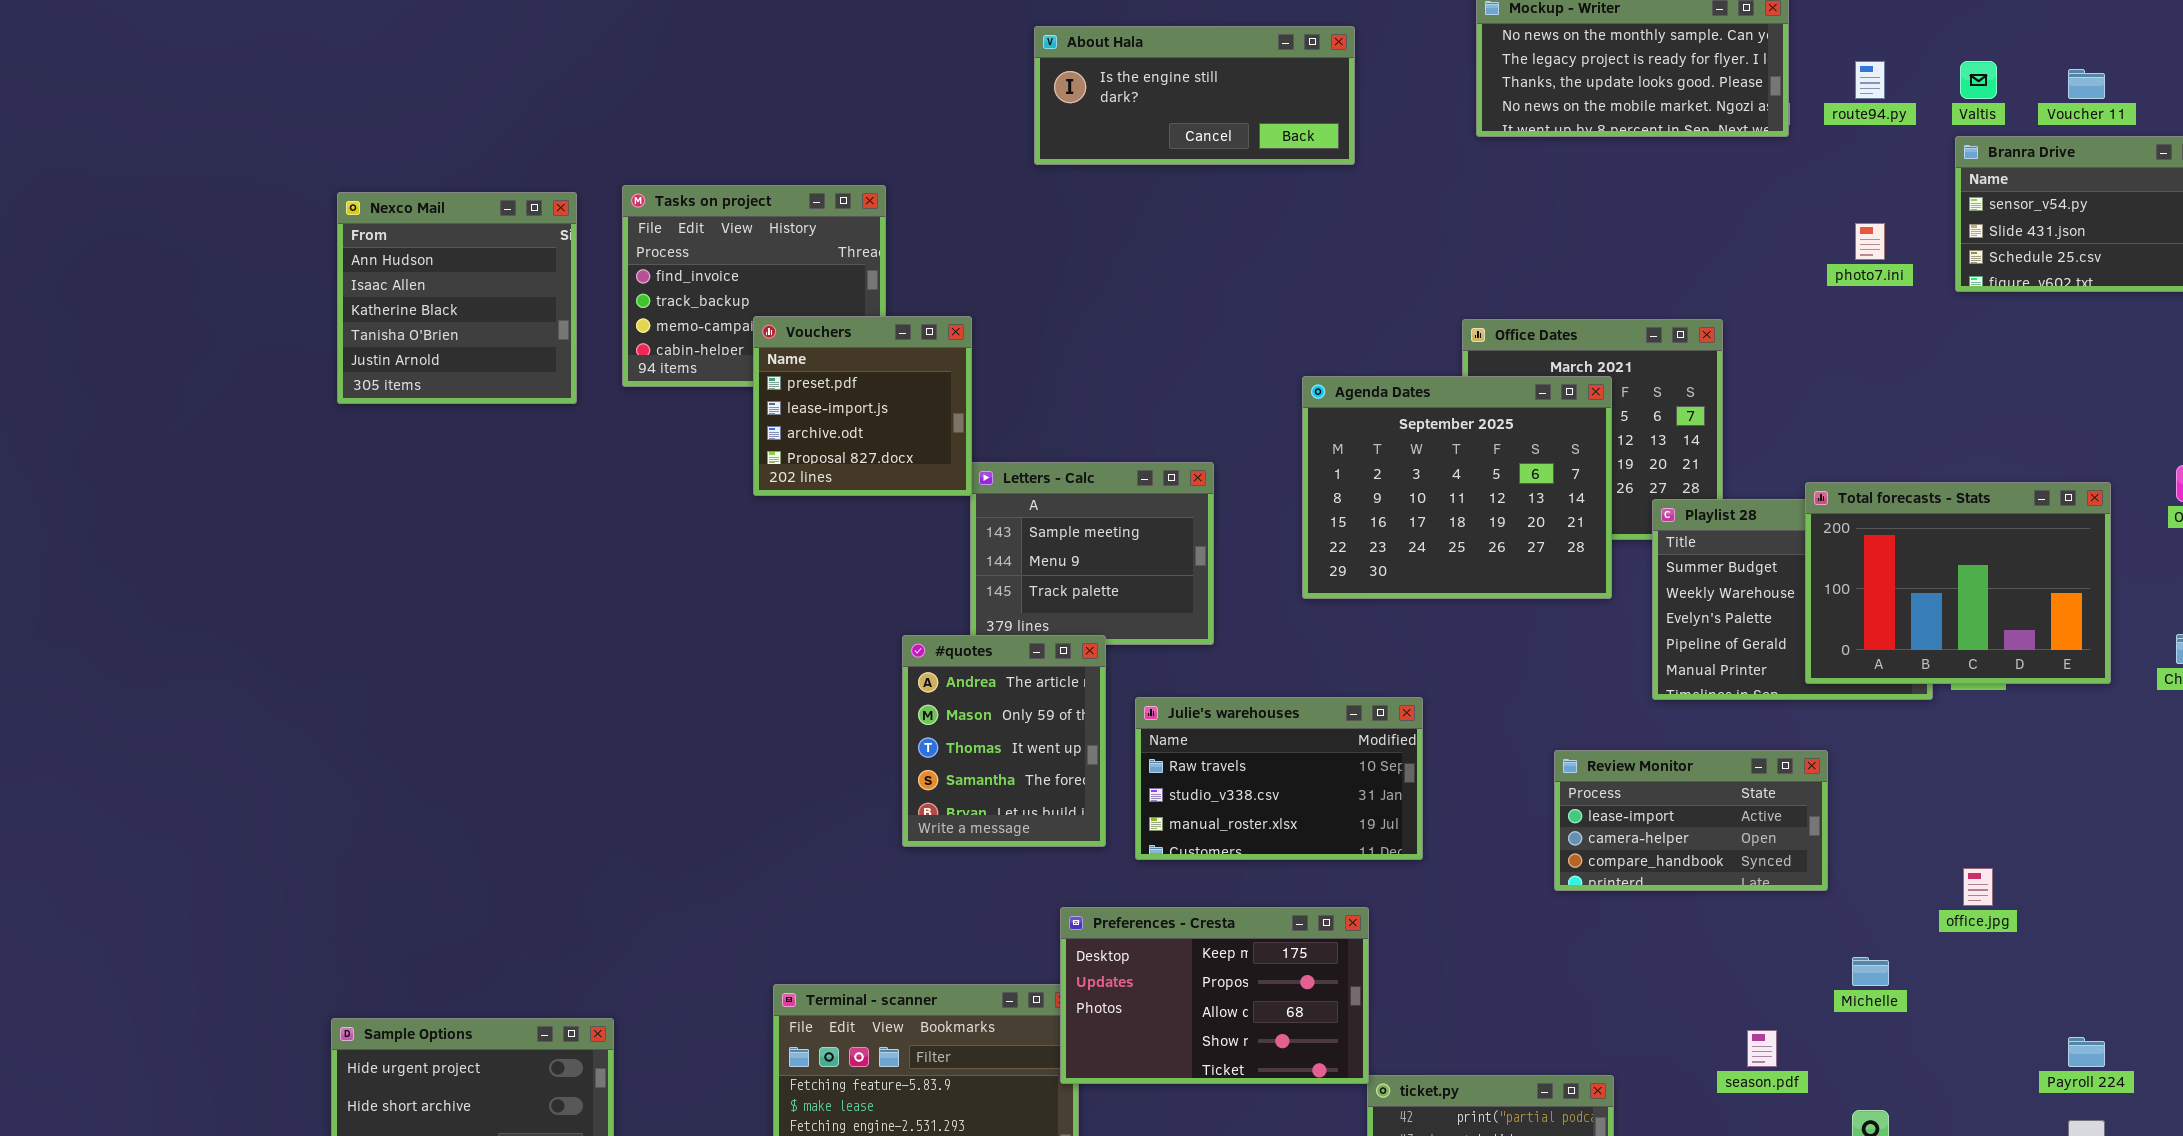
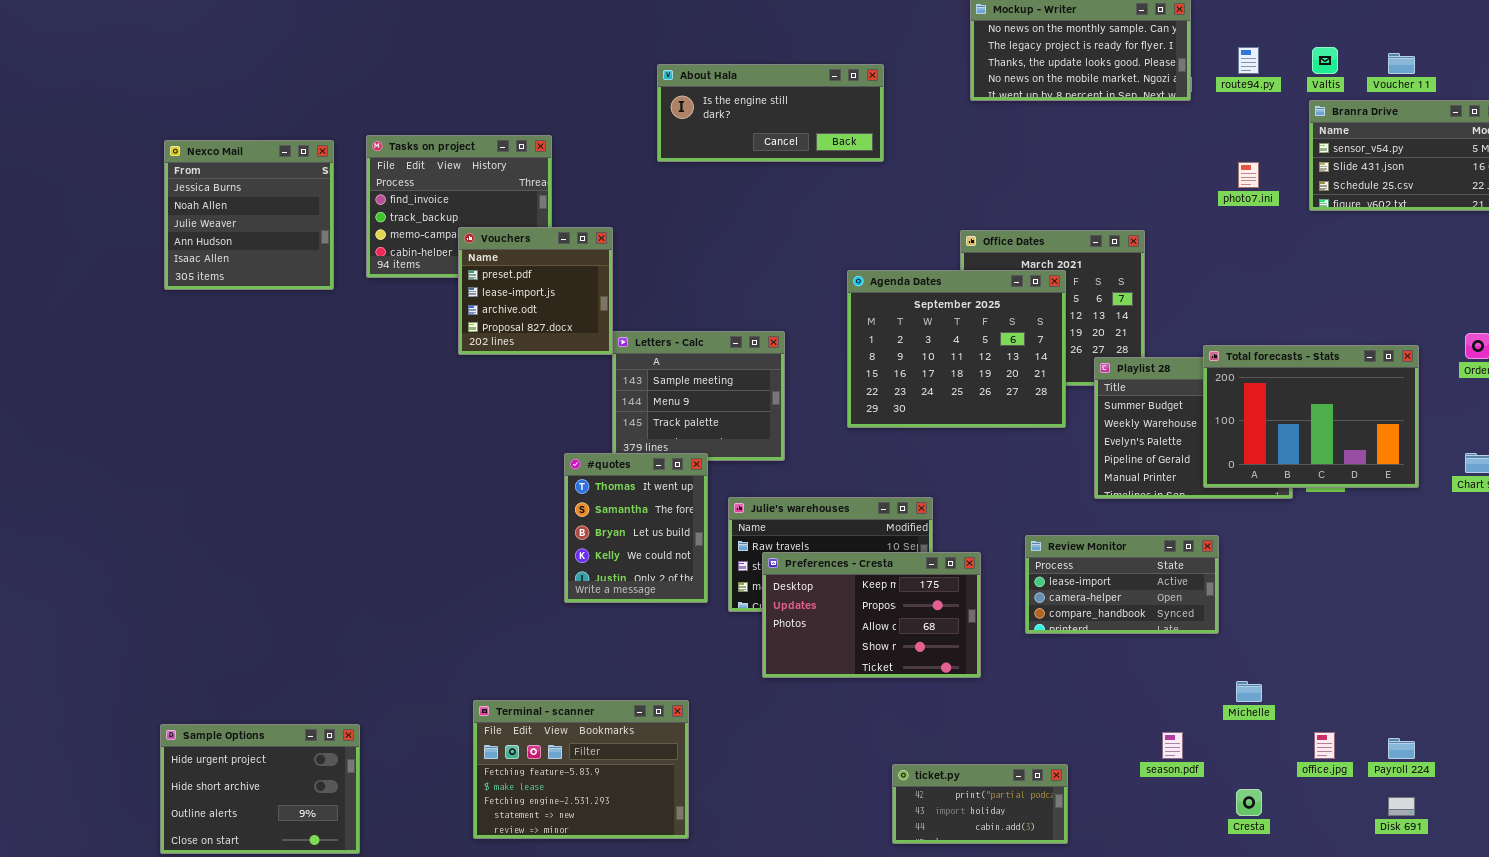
About Hala: [1034,26,1355,165] -> [657,64,884,162], moved
Nexco Mail: [337,192,577,404] -> [164,140,334,290], scrolled up 3 rows
#quotes: [902,635,1106,847] -> [564,453,708,603], scrolled down 2 rows
office.jpg: [1963,868,1993,906] -> [1314,732,1335,759], moved
Preferences - Cresta: [1060,907,1369,1084] -> [762,552,981,678], moved

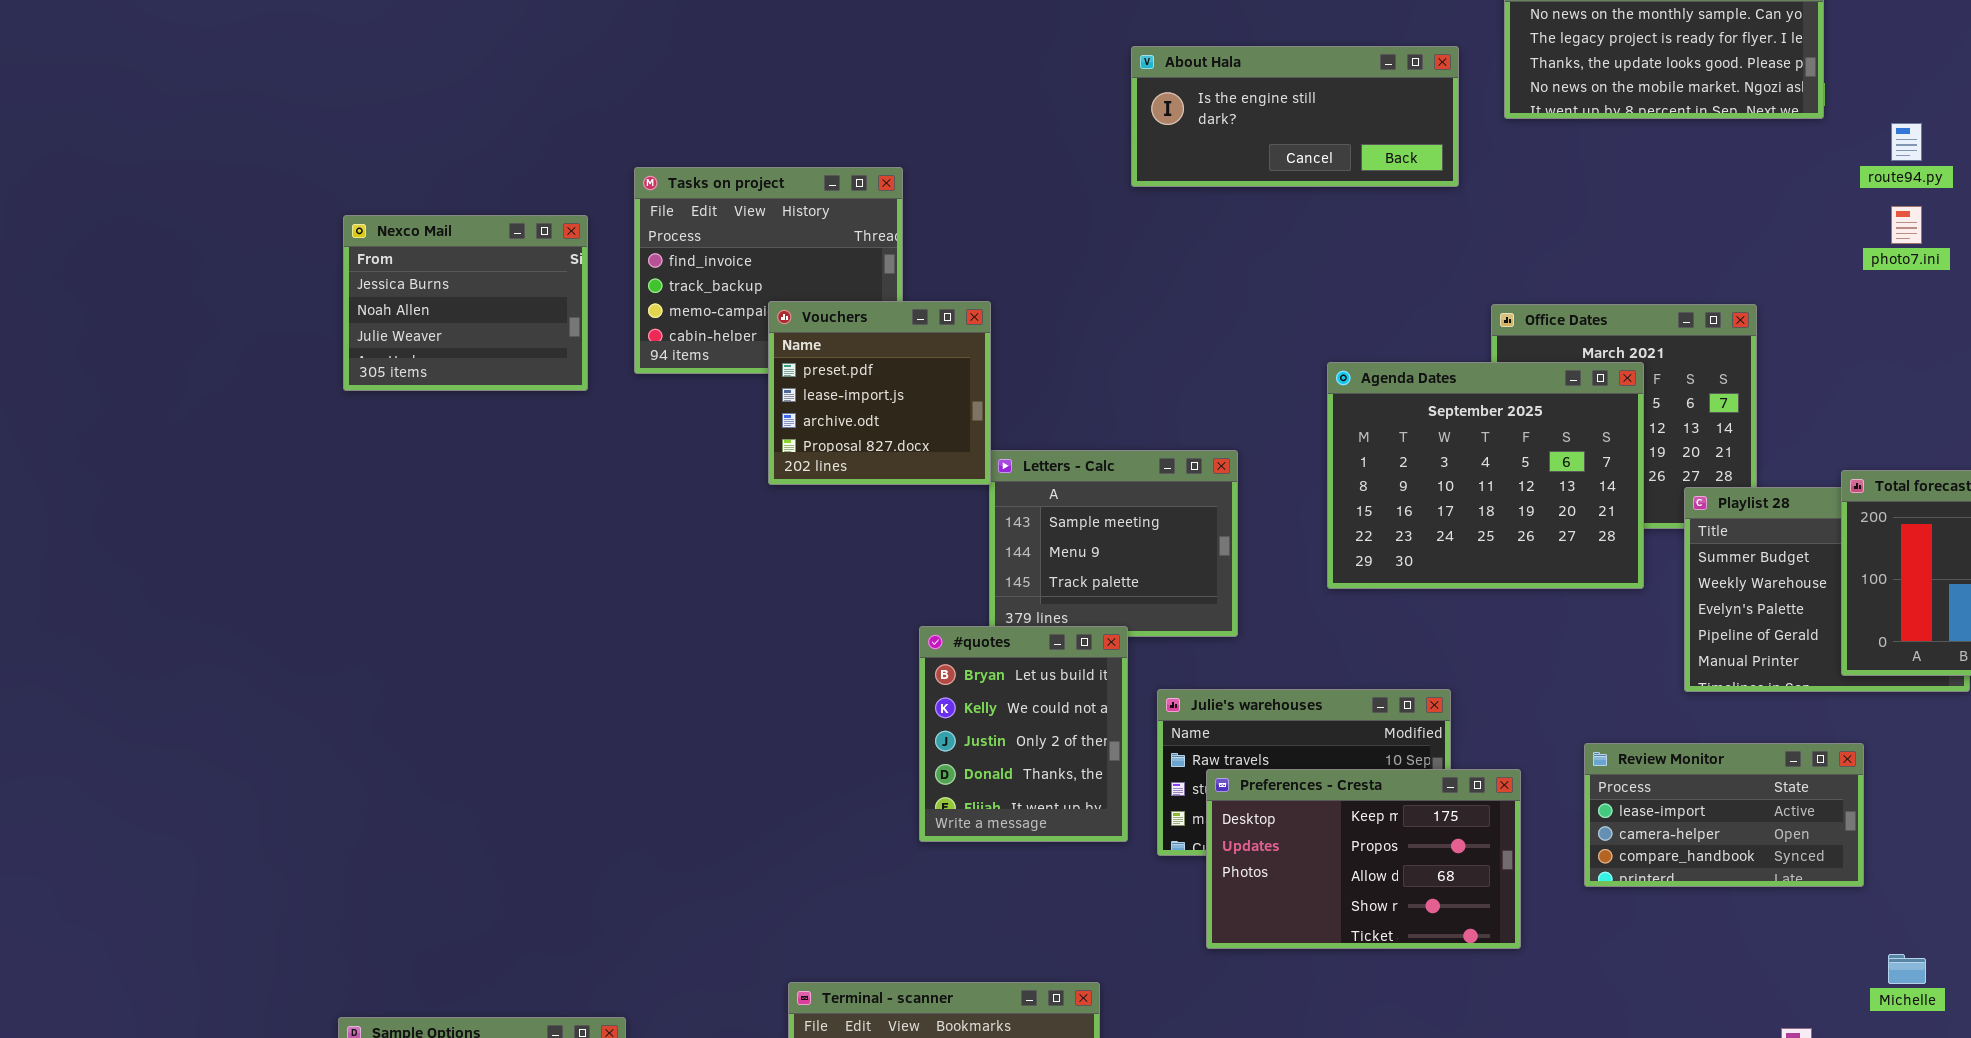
route94.py: [1238,47,1259,74] -> [1891,123,1922,161], moved
About Hala: [657,64,884,162] -> [1131,46,1459,187], moved
Nexco Mail: [164,140,334,290] -> [343,215,588,391], resized
#quotes: [564,453,708,603] -> [919,626,1128,842], scrolled down 2 rows

